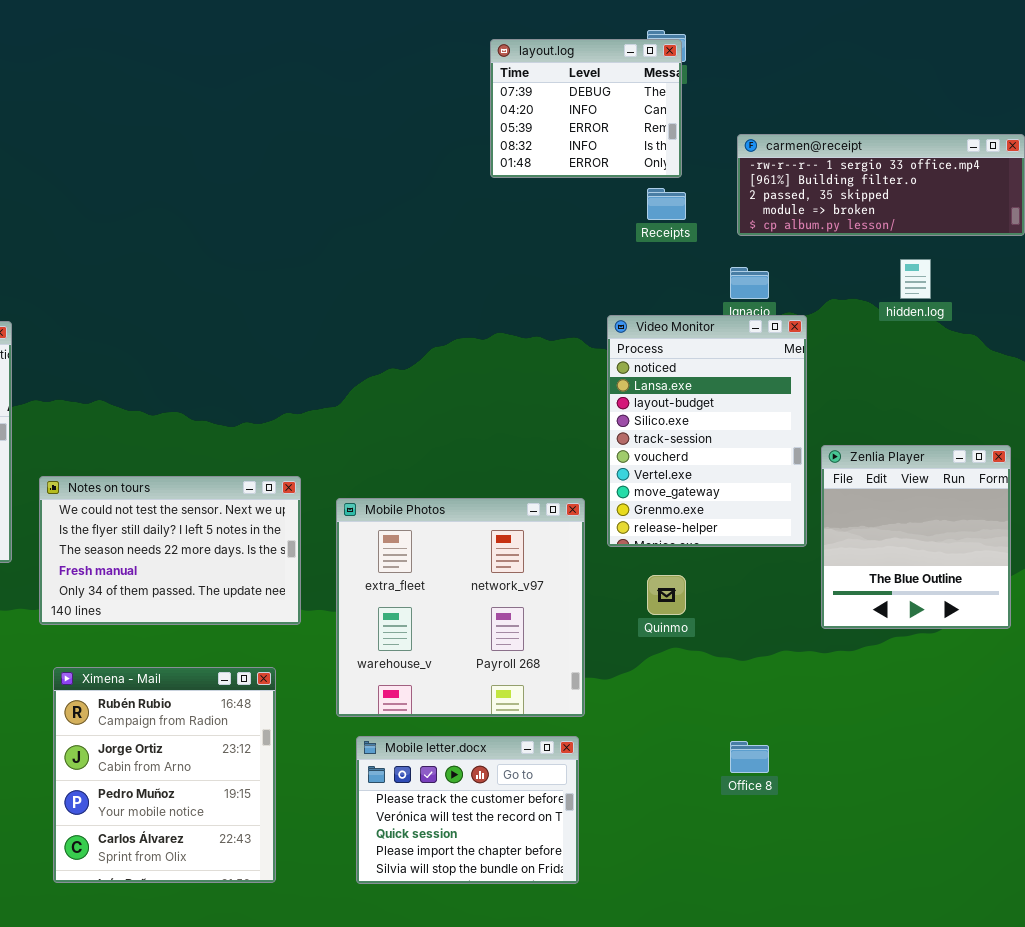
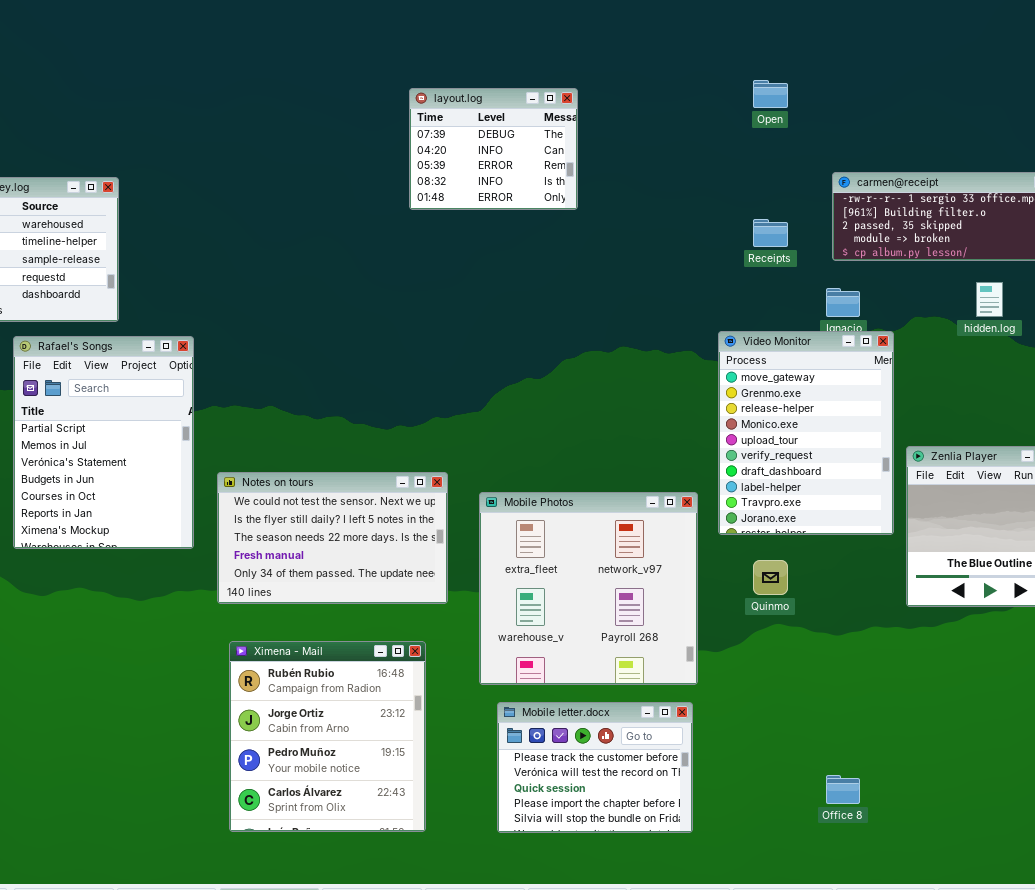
layout.log: [490,39,682,178] -> [409,88,578,210], moved
Video Monitor: [607,315,807,547] -> [718,331,894,535], scrolled down 7 rows
Office 8: [730,741,769,773] -> [826,775,860,804], moved

